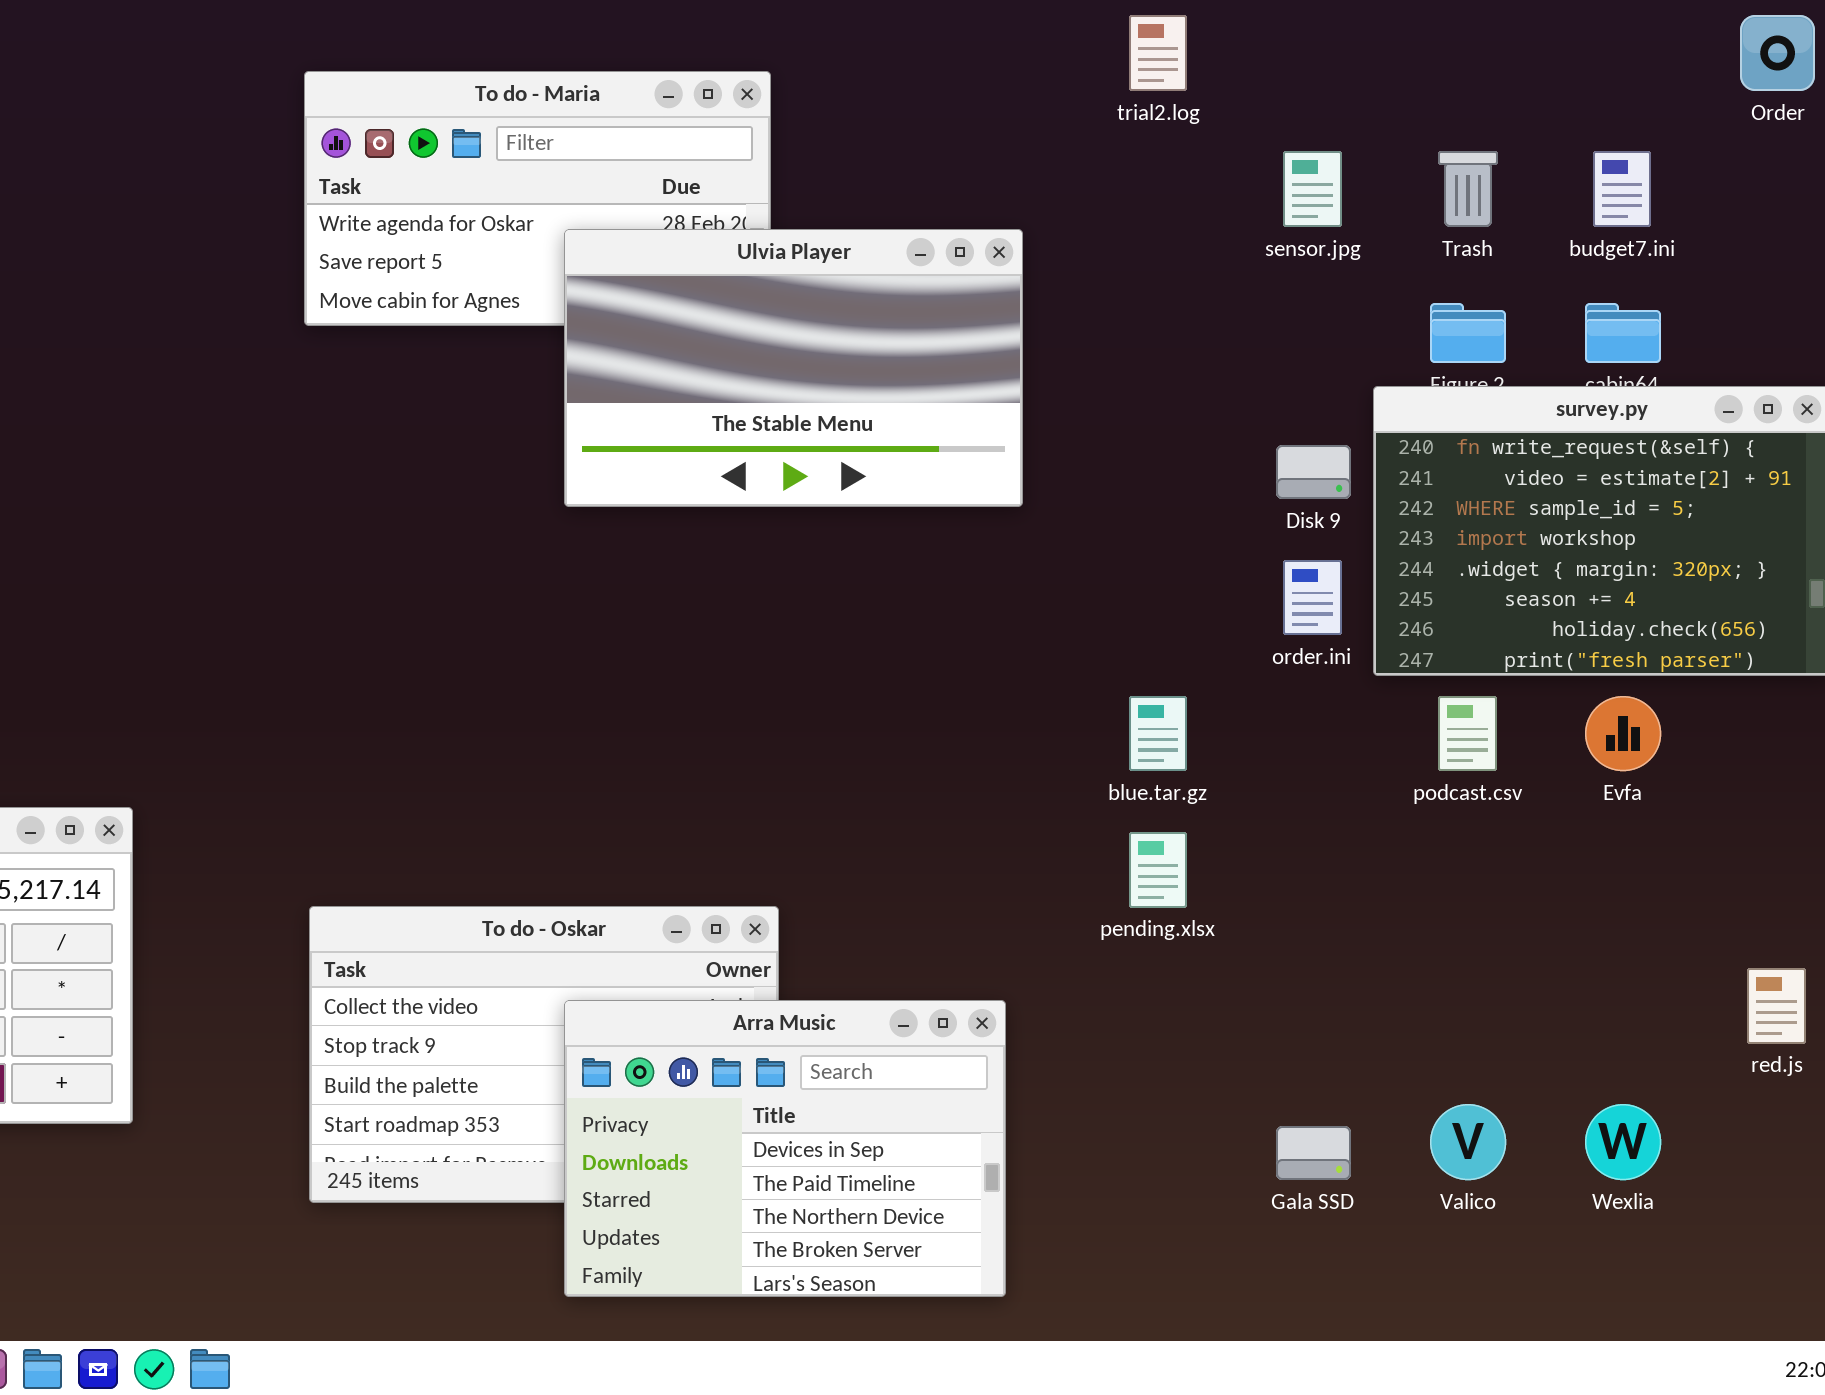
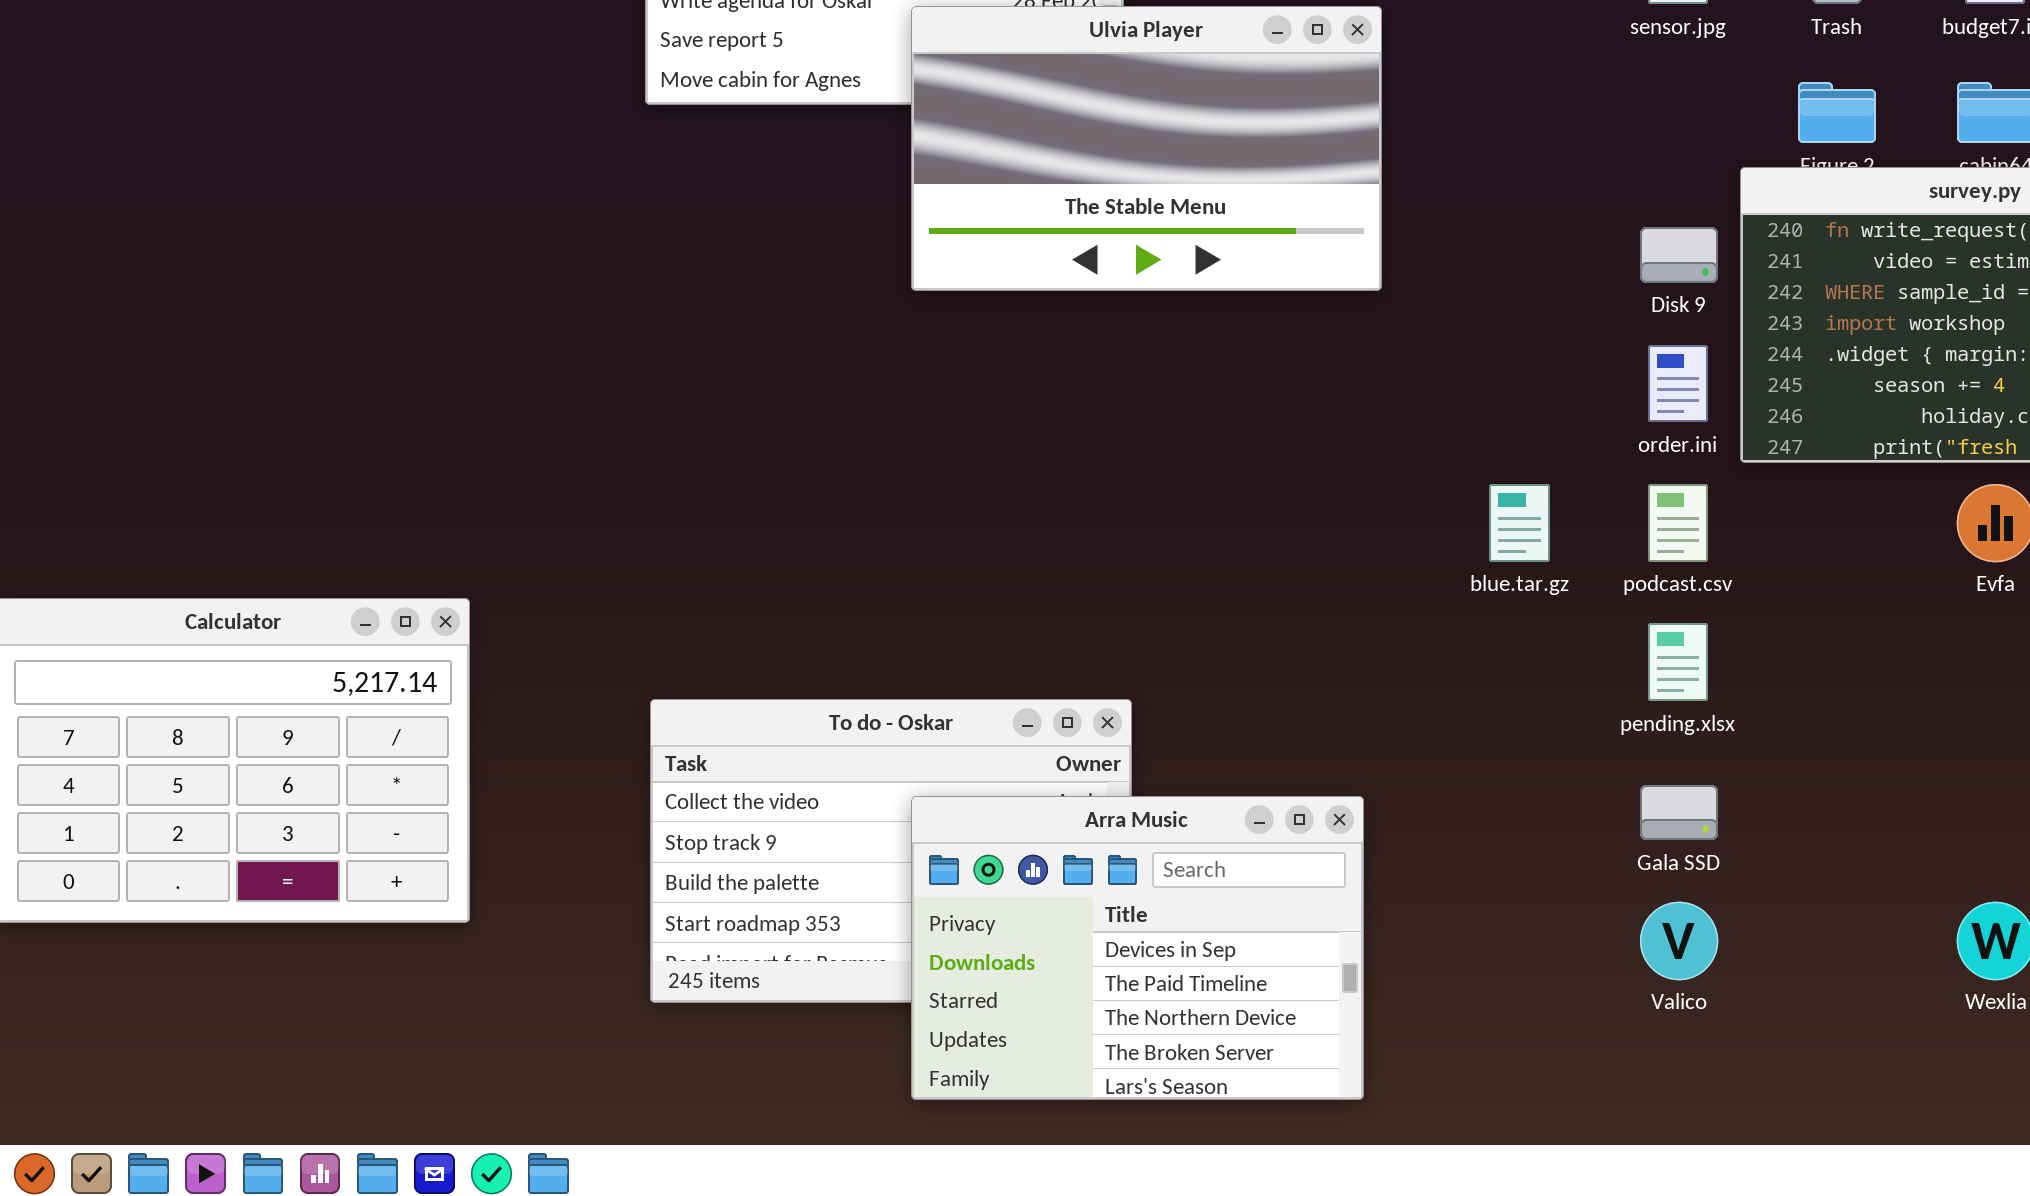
podcast.csv: [1438,696,1497,771] -> [1648,484,1708,562], moved
pending.xlsx: [1129,832,1187,908] -> [1648,623,1708,701], moved
Valico: [1430,1104,1506,1180] -> [1640,902,1718,980], moved
Gala SSD: [1276,1126,1351,1180] -> [1640,785,1718,840], moved

